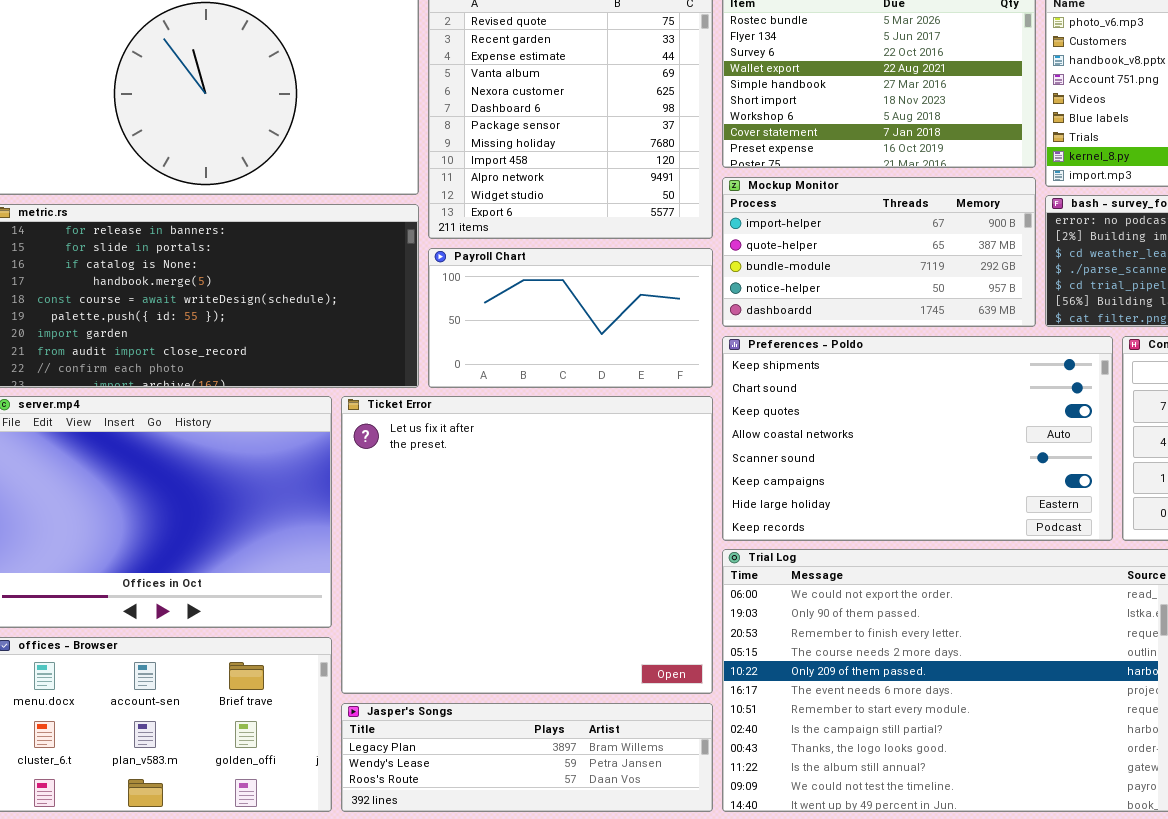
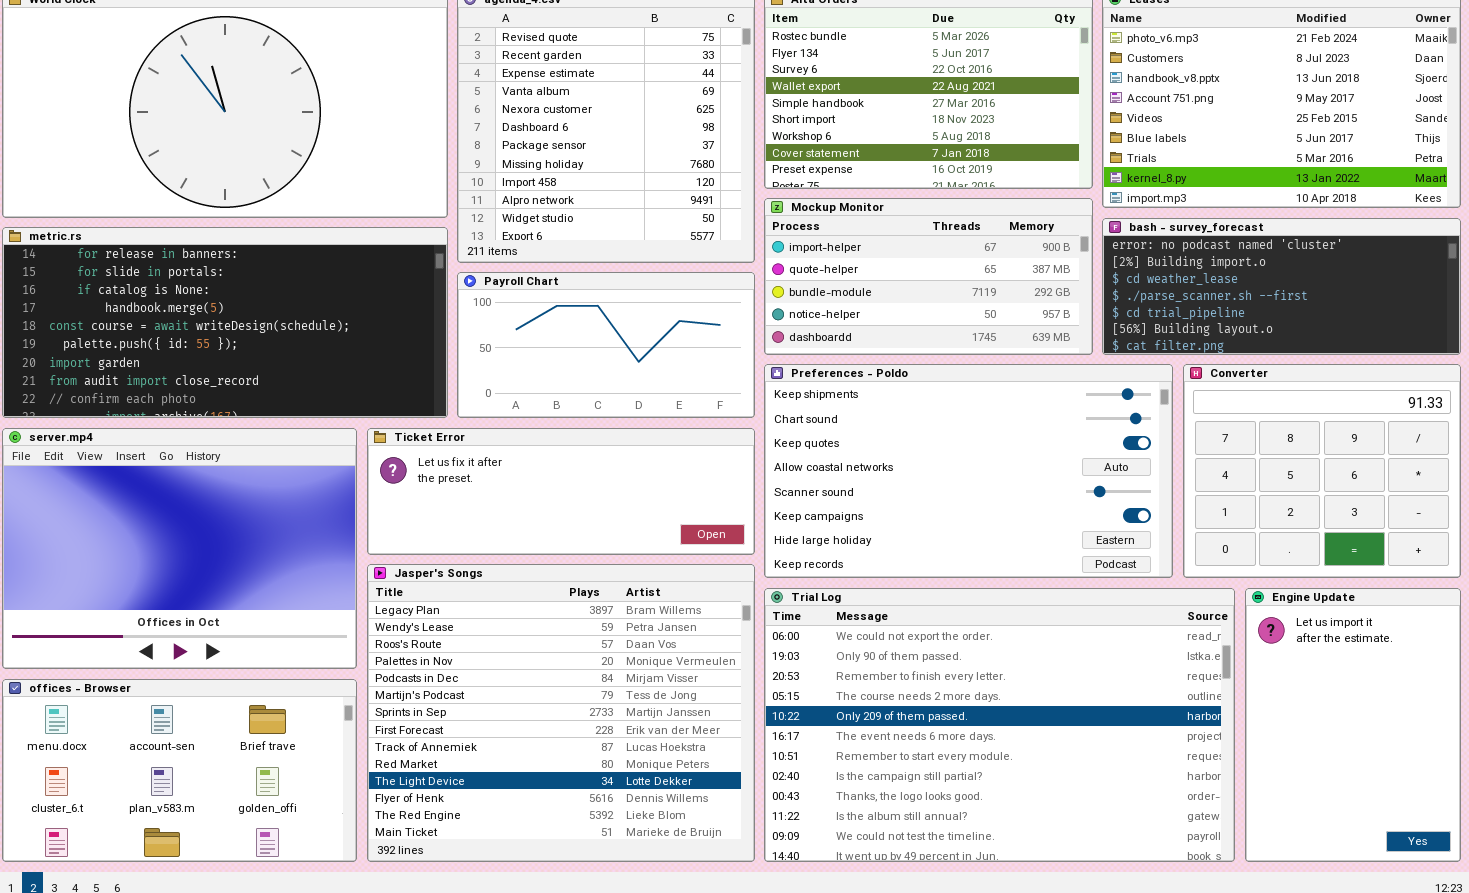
Ticket Error: [341,396,713,694] -> [367,428,755,555], resized
Jasper's Songs: [341,703,713,812] -> [367,564,755,862], resized

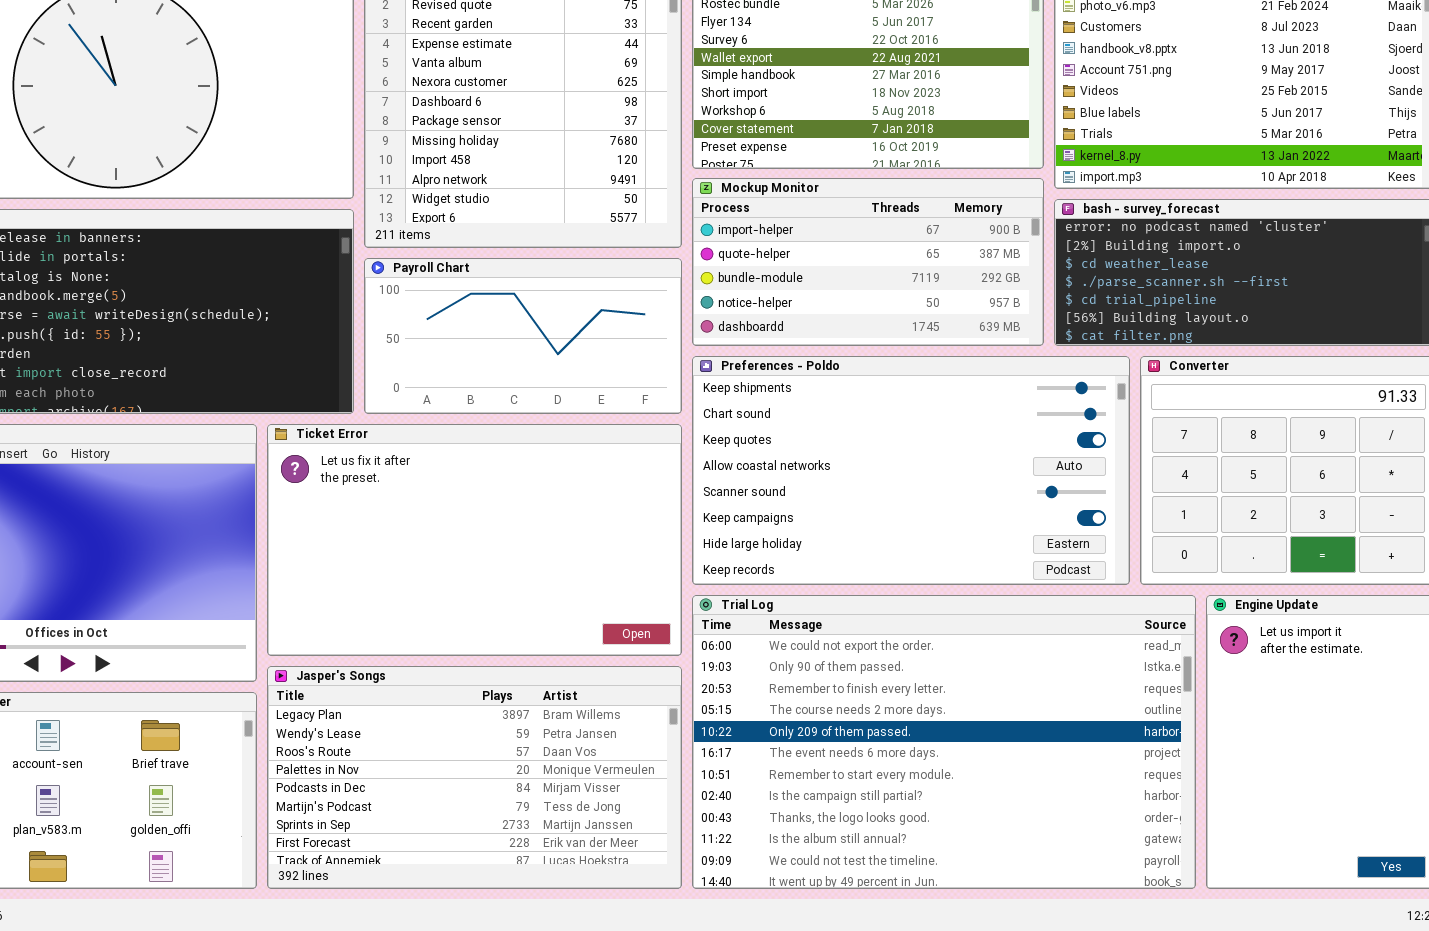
Ticket Error: [367,428,755,555] -> [267,424,682,656], resized
Jasper's Songs: [367,564,755,862] -> [267,666,682,889], resized

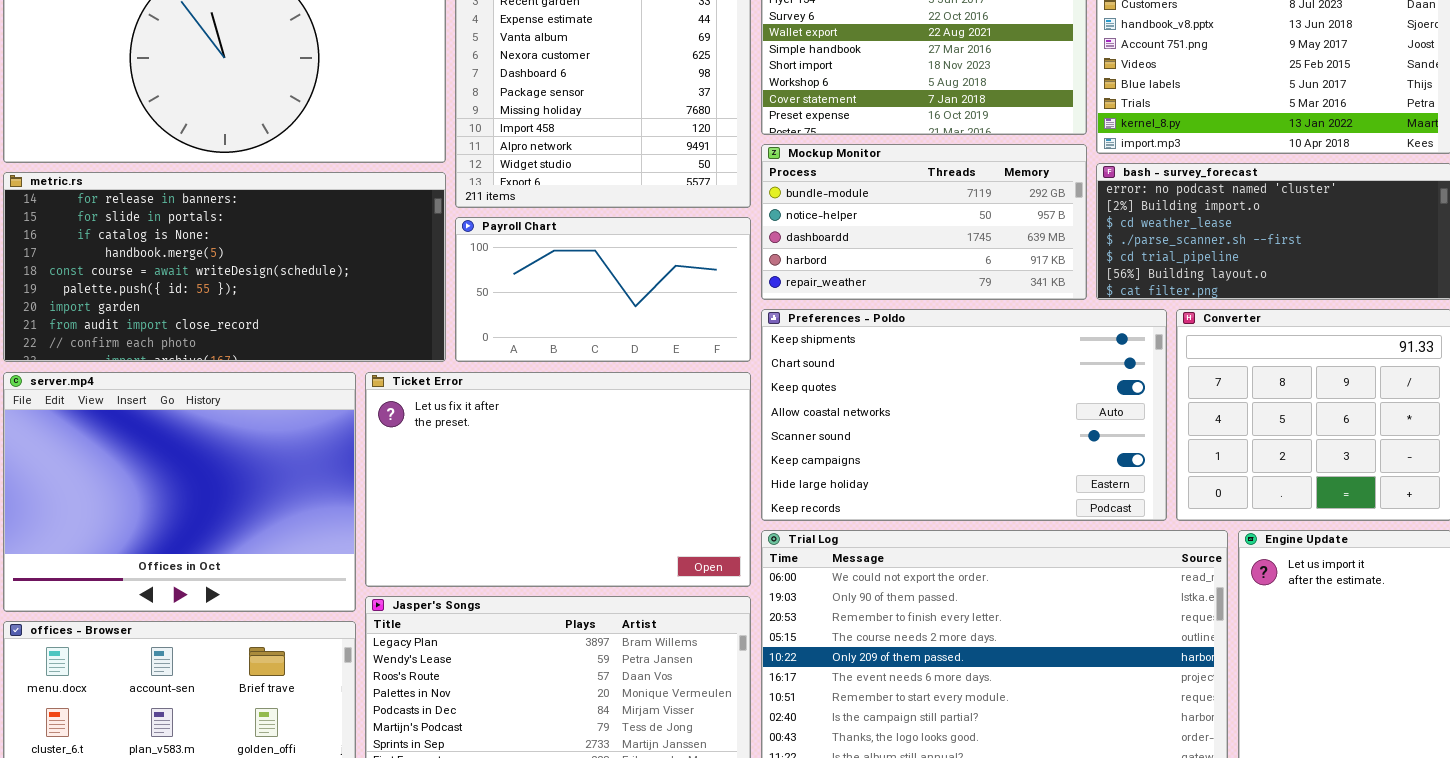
Mockup Monitor: [692,178,1044,346] -> [761,144,1087,300], scrolled down 2 rows

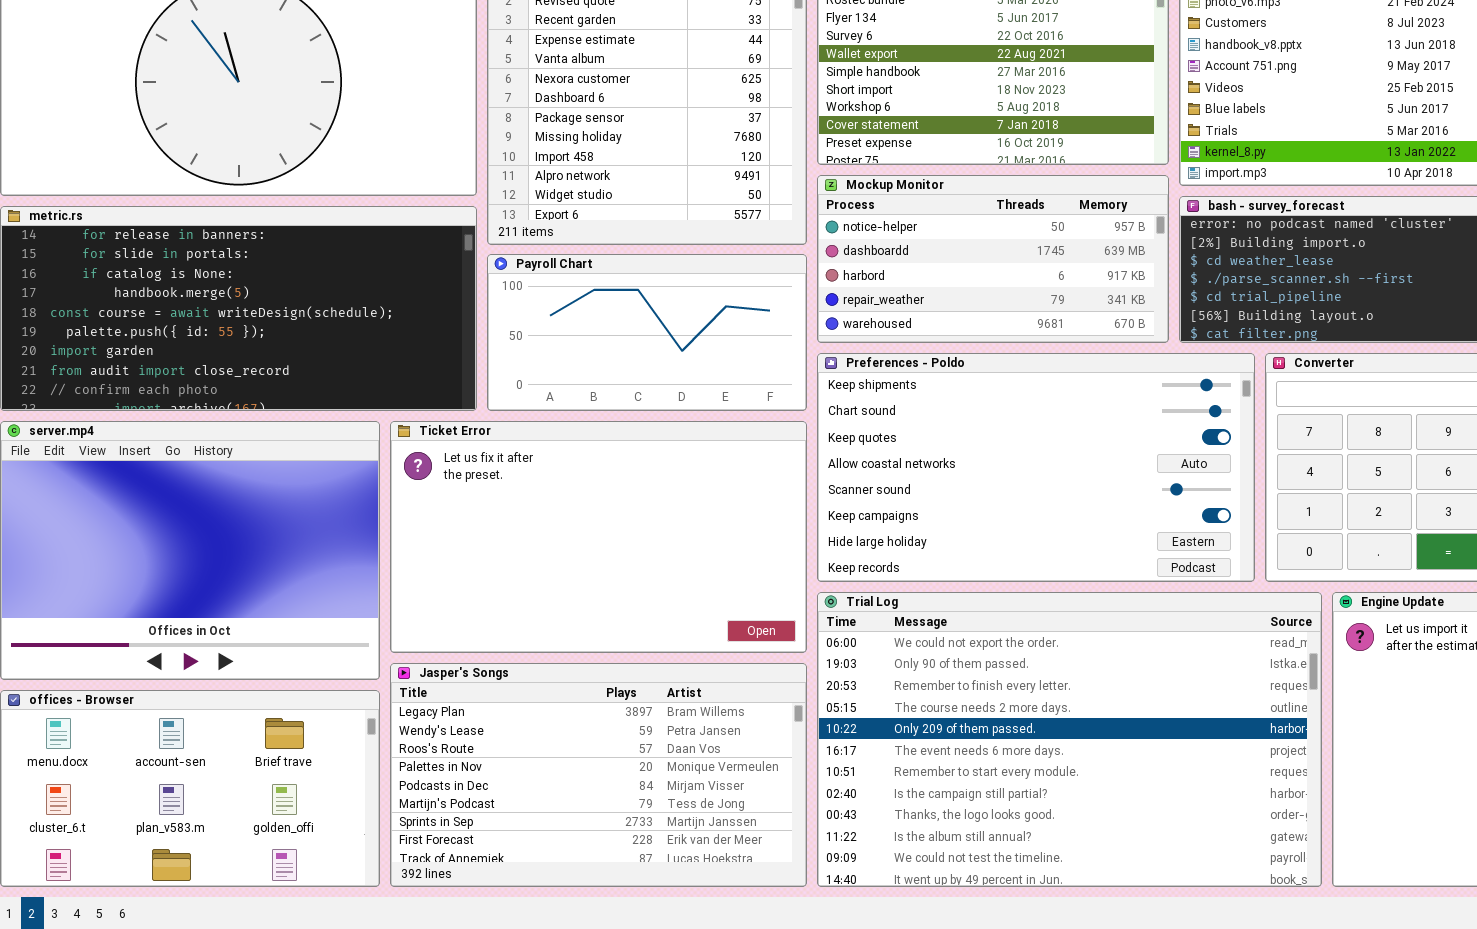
Mockup Monitor: [761,144,1087,300] -> [817,175,1169,343], scrolled down 1 row

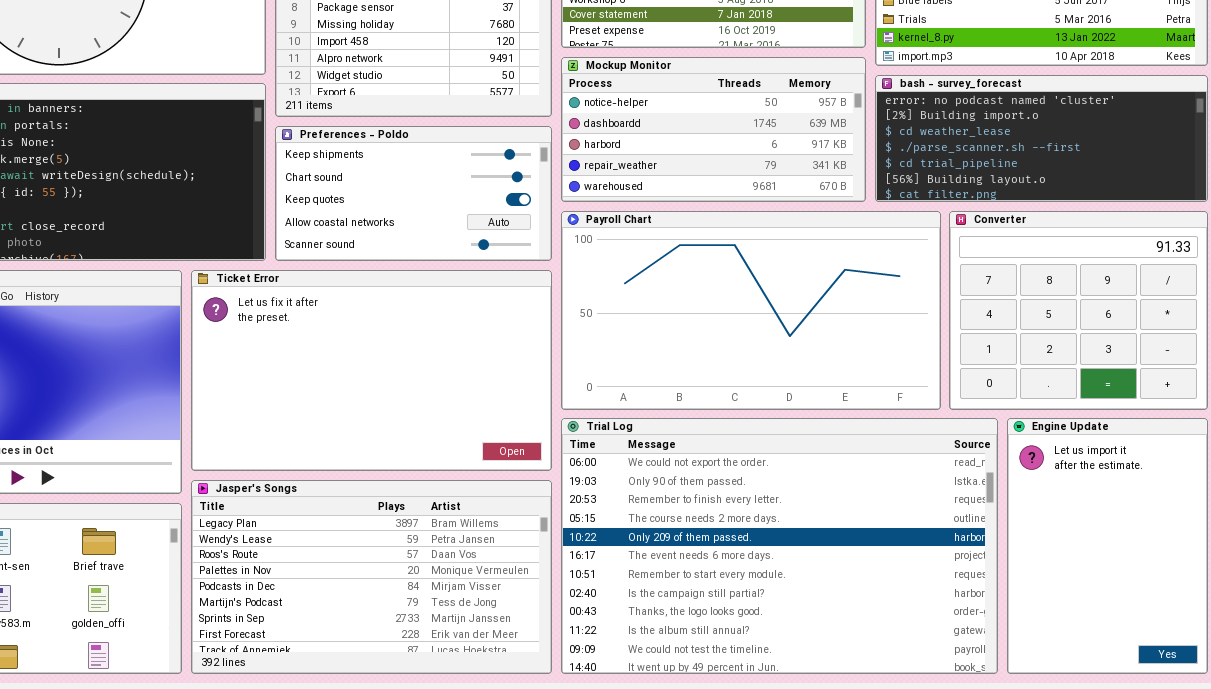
Payroll Chart: [487,254,807,411] -> [561,211,941,410], moved, resized
Preferences - Poldo: [817,353,1255,582] -> [275,126,552,261], moved, resized

